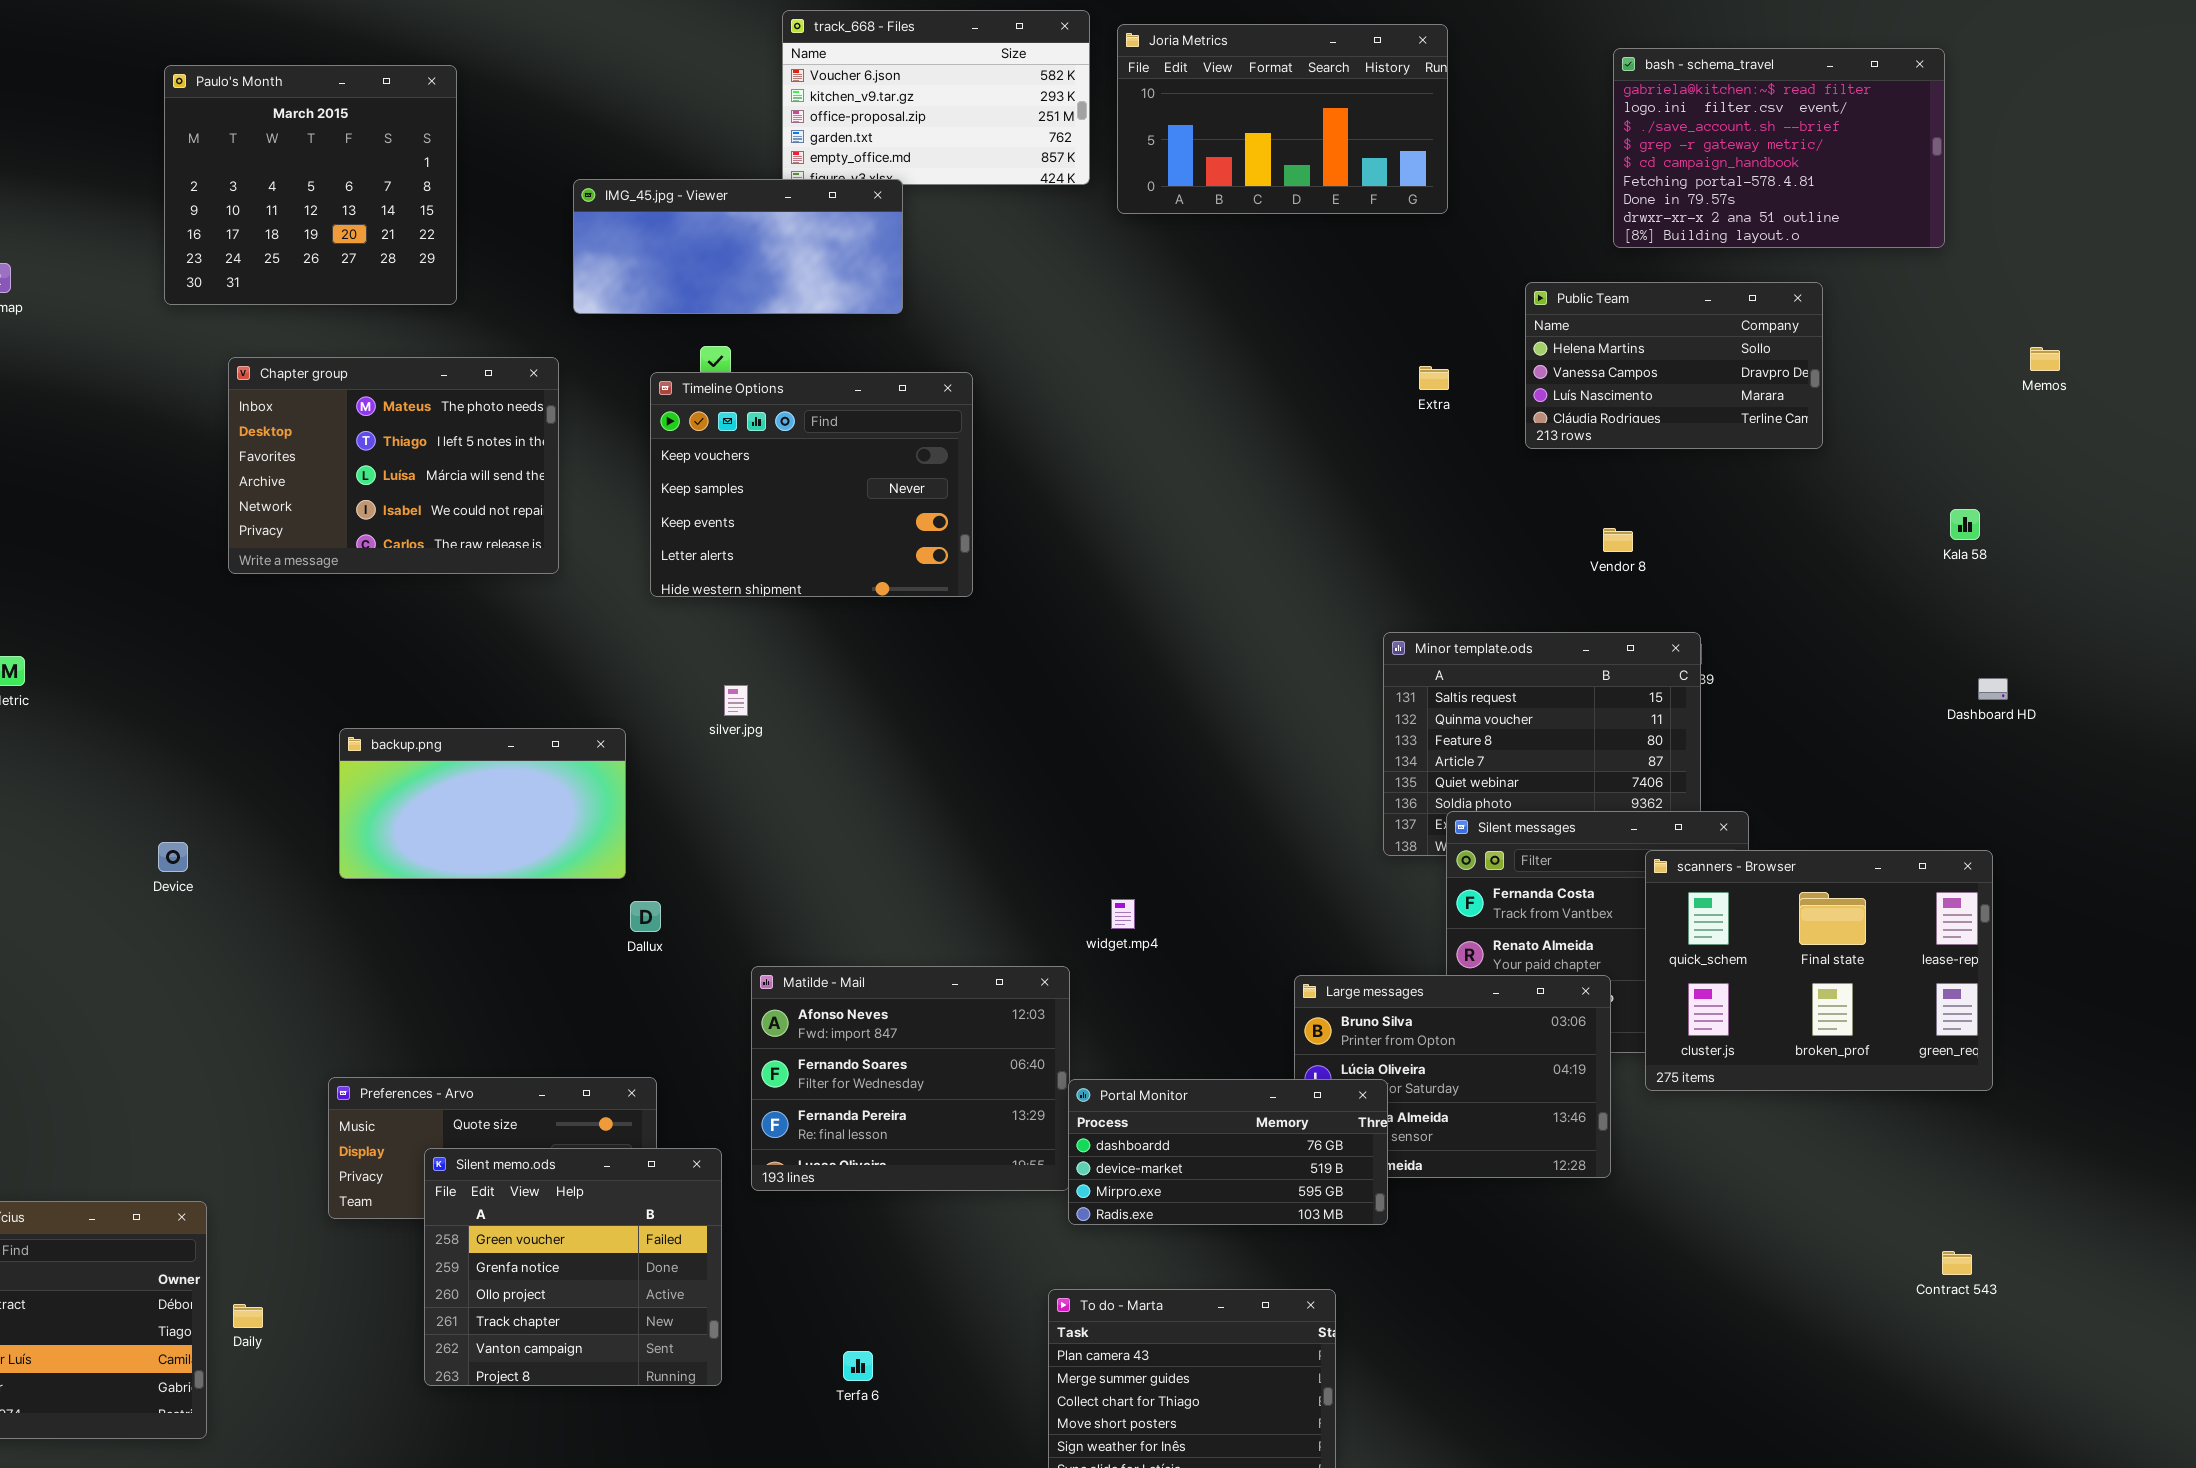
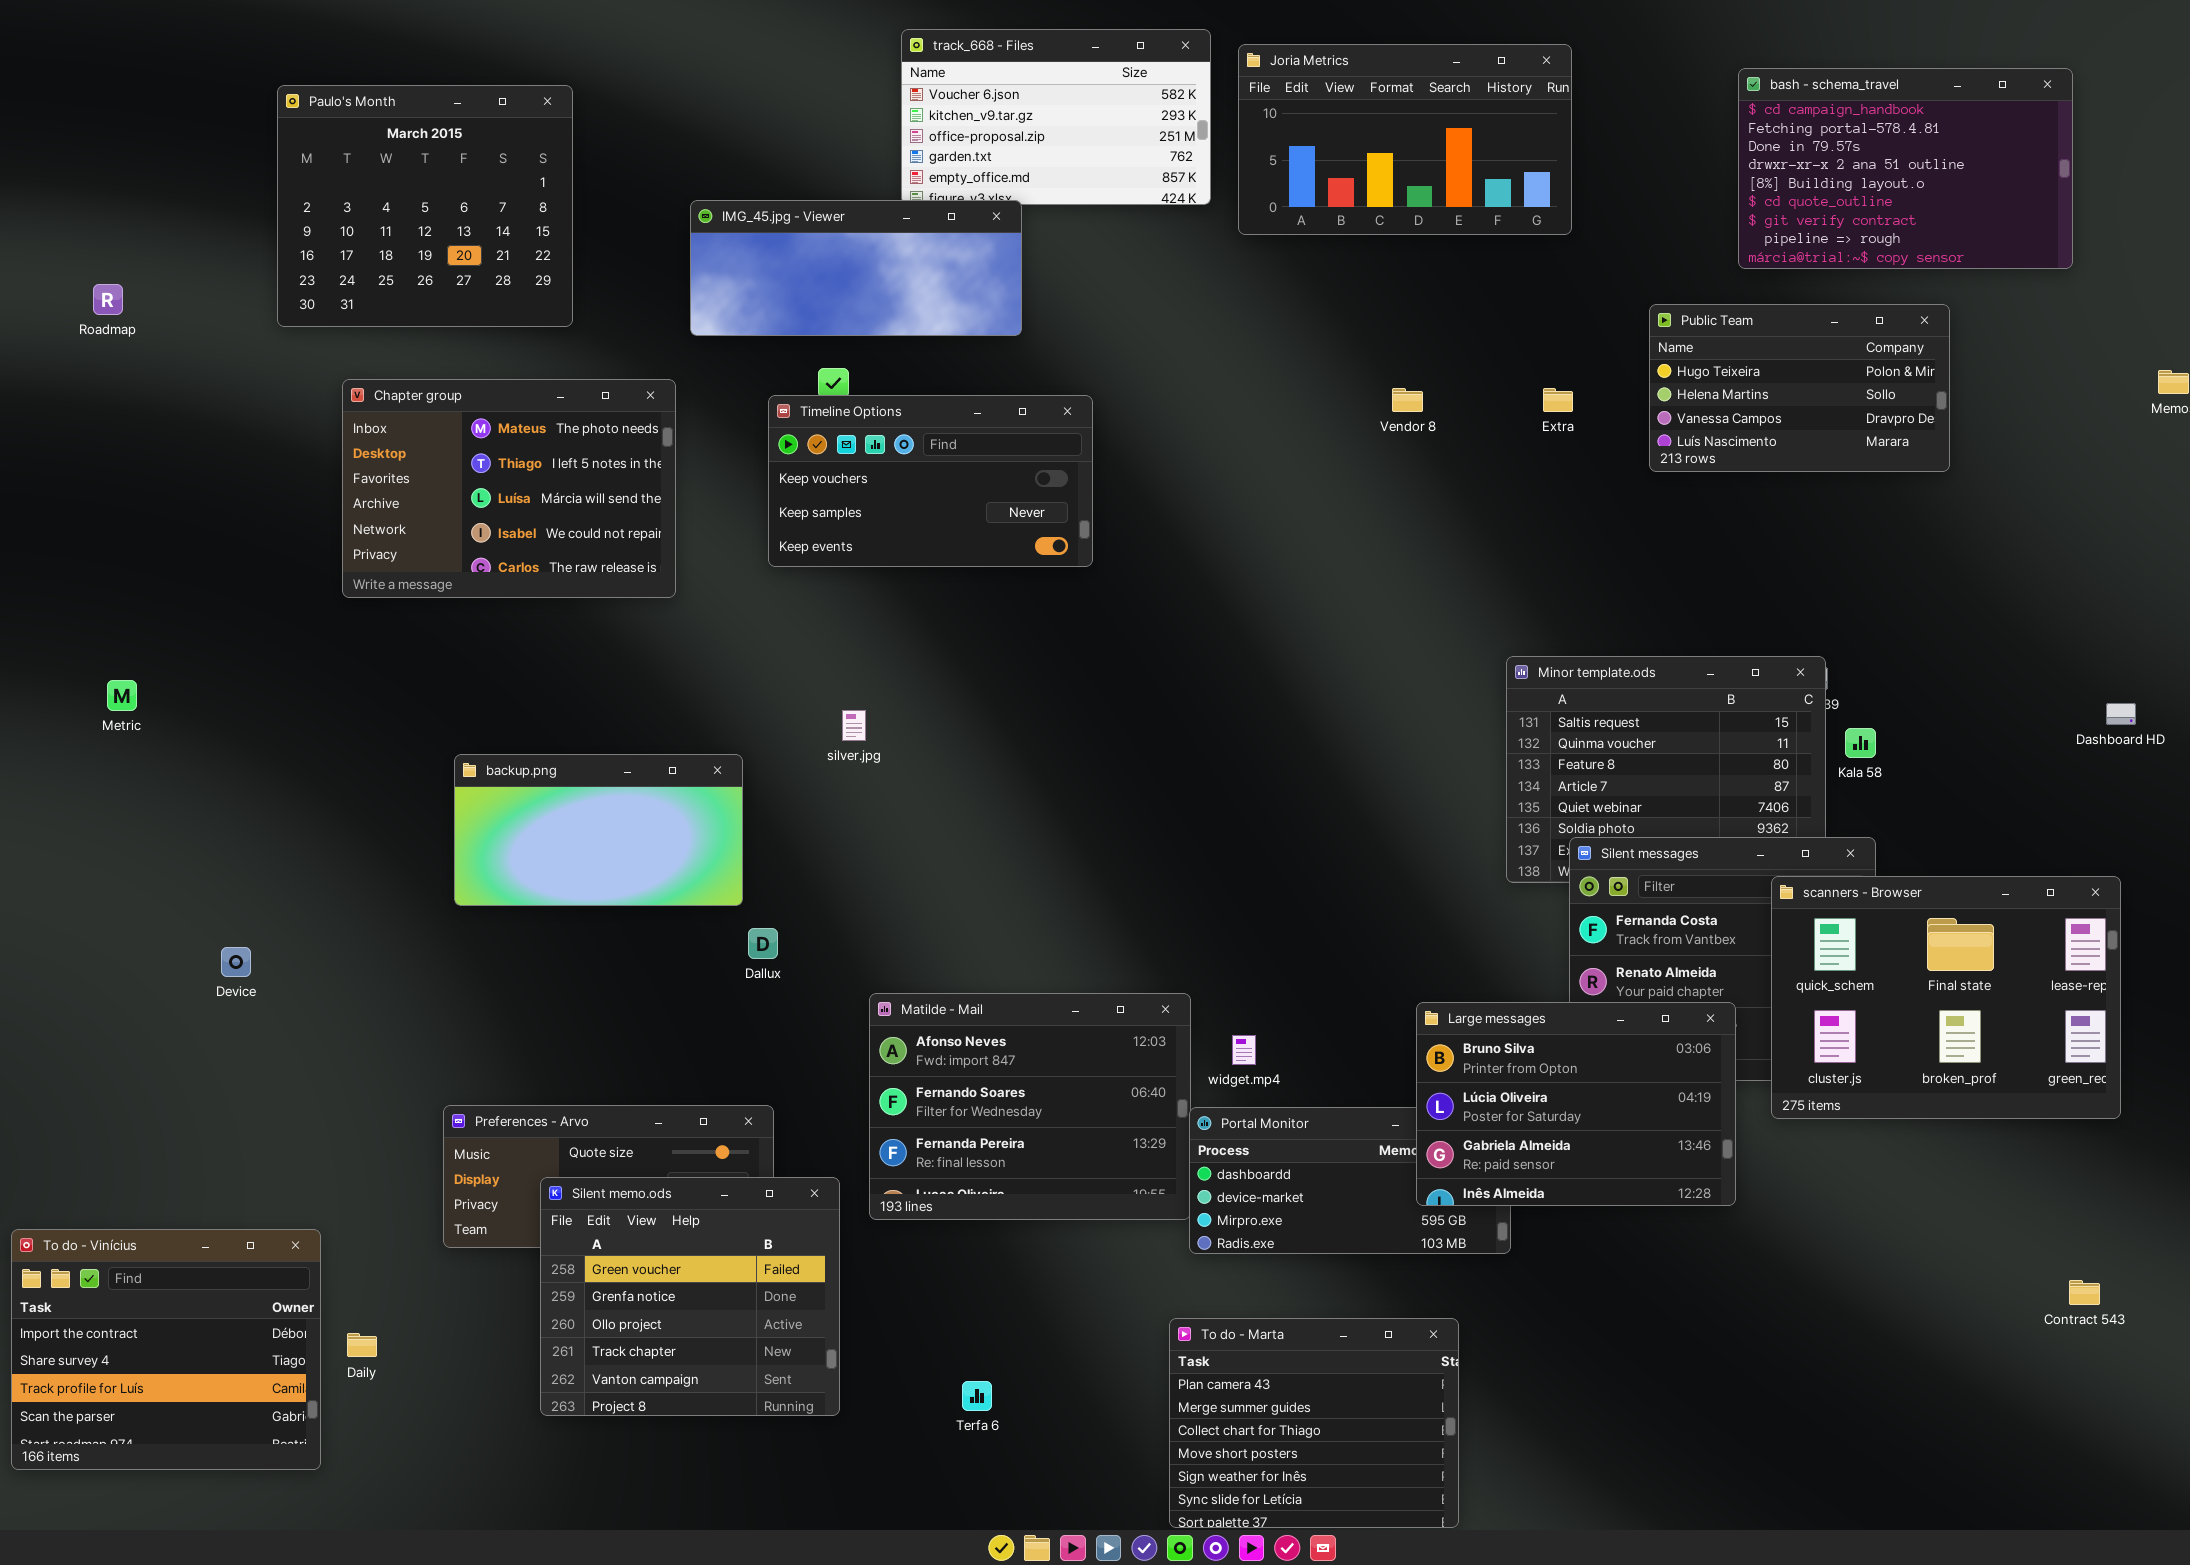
bash - schema_travel: [1613,48,1945,248] -> [1738,68,2073,269], scrolled down 4 rows
Public Team: [1525,282,1823,449] -> [1649,304,1950,472], scrolled up 1 row
Timeline Options: [650,372,973,597] -> [768,395,1093,567], resized
Kala 58: [1950,509,1980,540] -> [1845,728,1876,758], moved
Vendor 8: [1603,528,1633,552] -> [1392,388,1423,412], moved
Device: [158,842,188,872] -> [221,947,251,977], moved
widget.mp4: [1111,899,1135,929] -> [1232,1035,1256,1065], moved
Large messages: [1294,975,1611,1178] -> [1416,1002,1736,1206], raised

